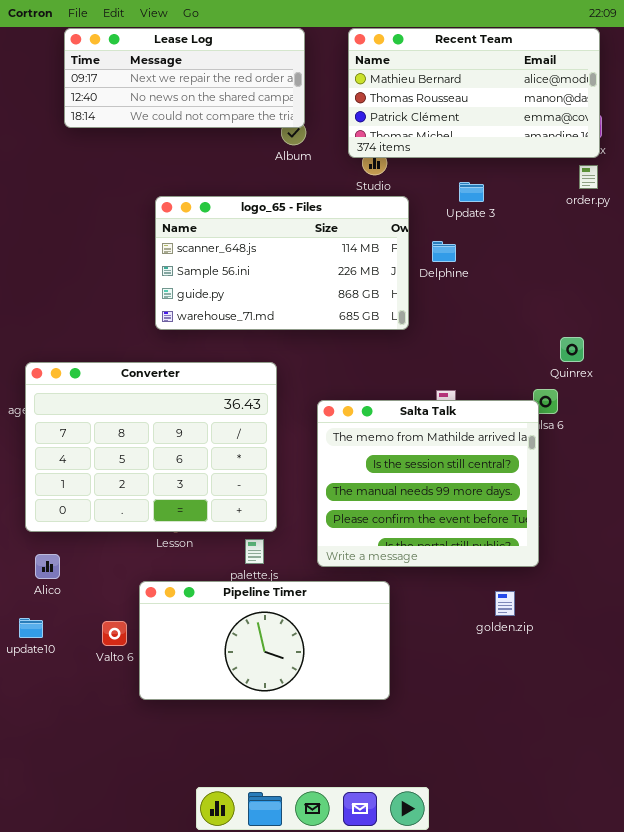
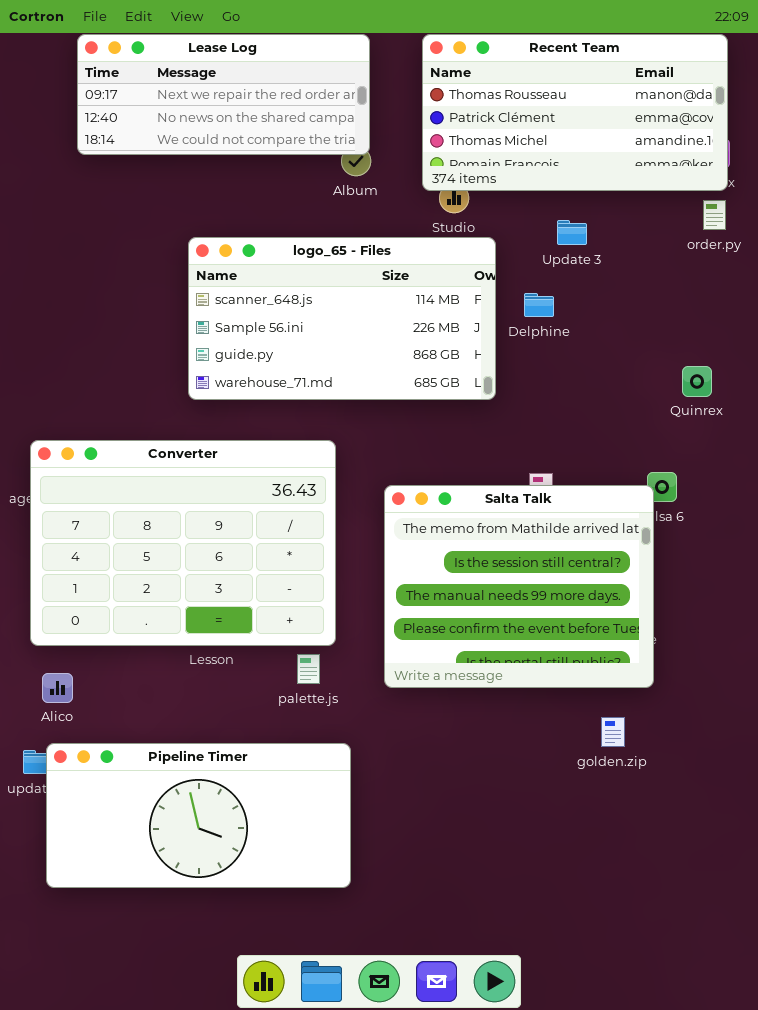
Recent Team: [348,28,600,158] -> [422,34,728,191], scrolled down 1 row
Quinrex: [560,337,584,362] -> [682,366,712,397], moved
Pipeline Timer: [139,581,390,700] -> [46,743,351,888], moved

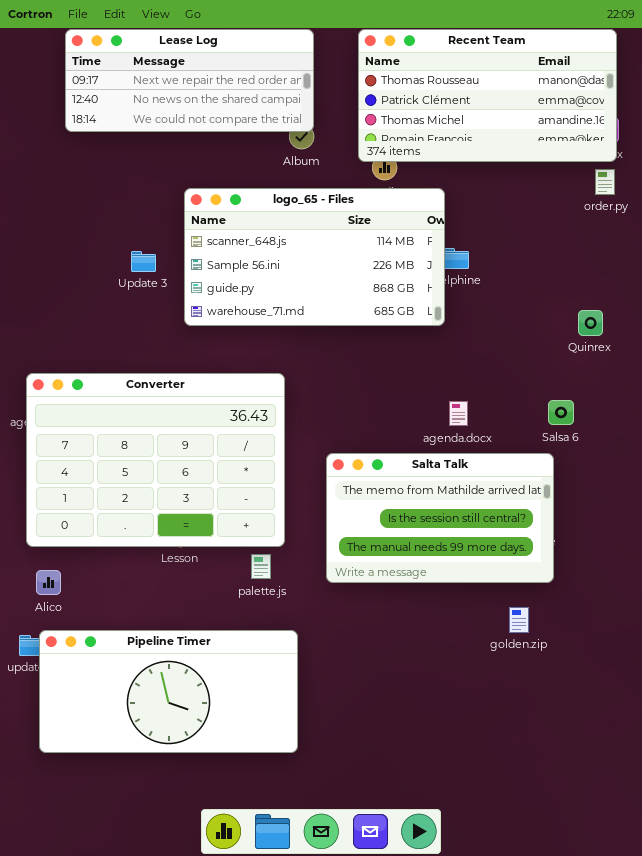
Update 3: [557,220,587,245] -> [131,251,156,272], moved
logo_65 - Files: [188,237,496,400] -> [184,188,445,326], moved
Salta Talk: [384,485,654,688] -> [326,453,554,583], resized

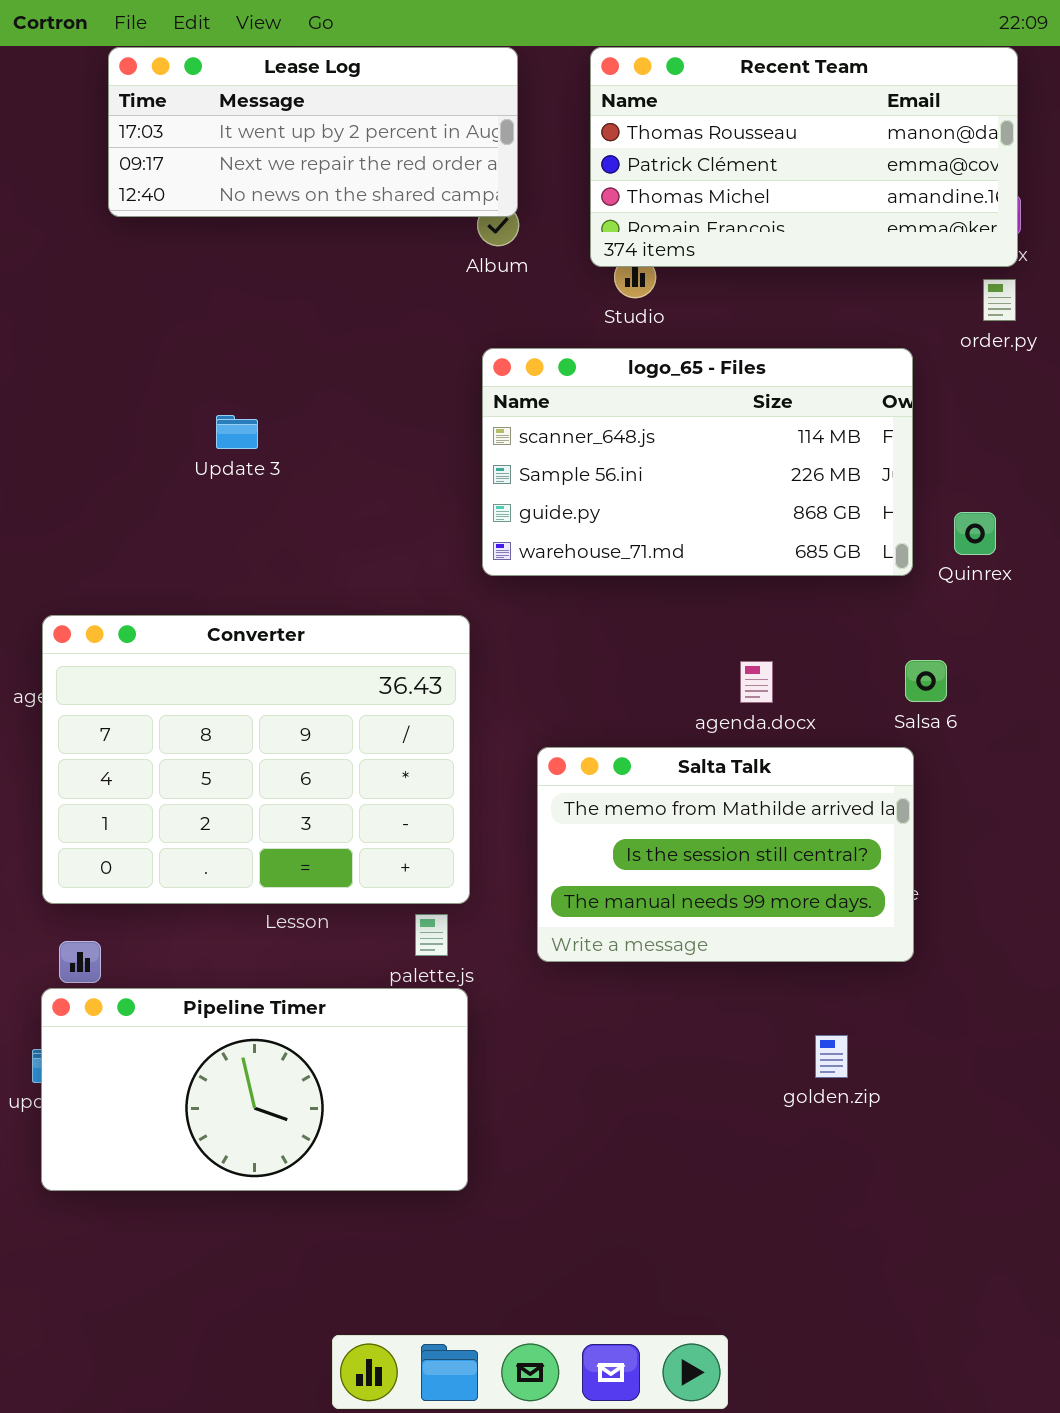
Lease Log: [65,29,314,132] -> [108,47,518,217], scrolled up 1 row
logo_65 - Files: [184,188,445,326] -> [482,348,913,576], moved
golden.zip: [509,607,529,633] -> [815,1035,848,1078], moved
Pipeline Timer: [39,630,298,753] -> [41,988,468,1191], moved

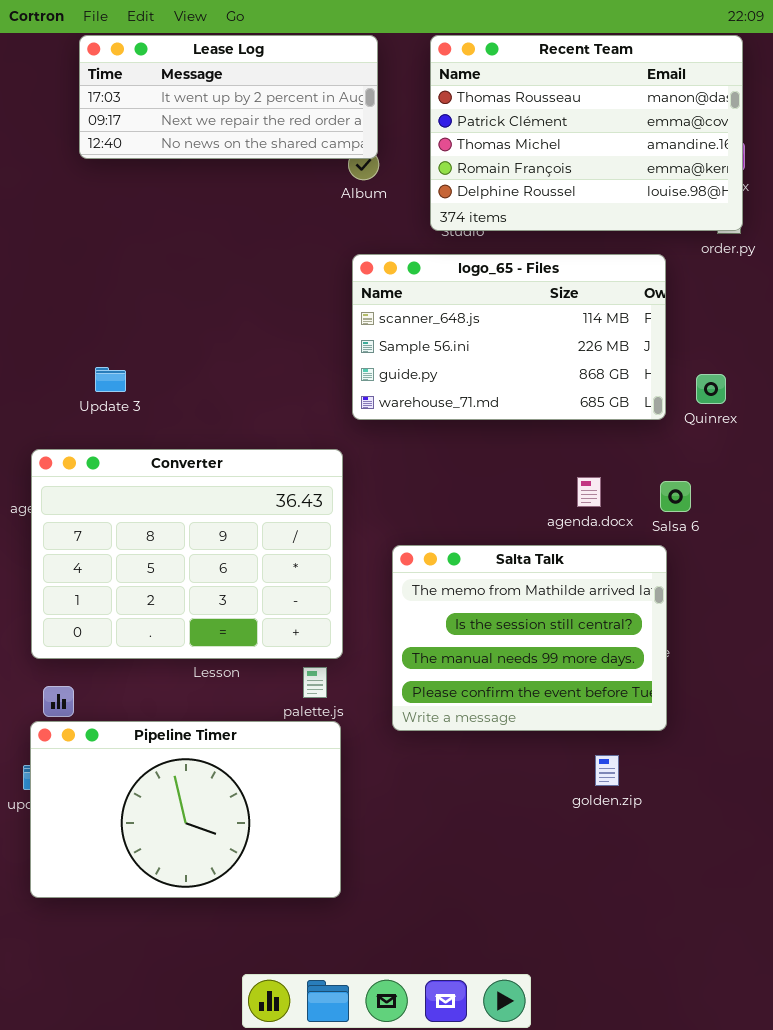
Recent Team: [590,47,1018,267] -> [430,35,743,231], resized
Update 3: [216,415,258,449] -> [95,367,126,392], moved
agenda.docx: [740,661,773,703] -> [577,477,601,507], moved
Salta Talk: [537,747,914,962] -> [392,545,667,731], resized
Pipeline Timer: [41,988,468,1191] -> [30,721,341,898], resized

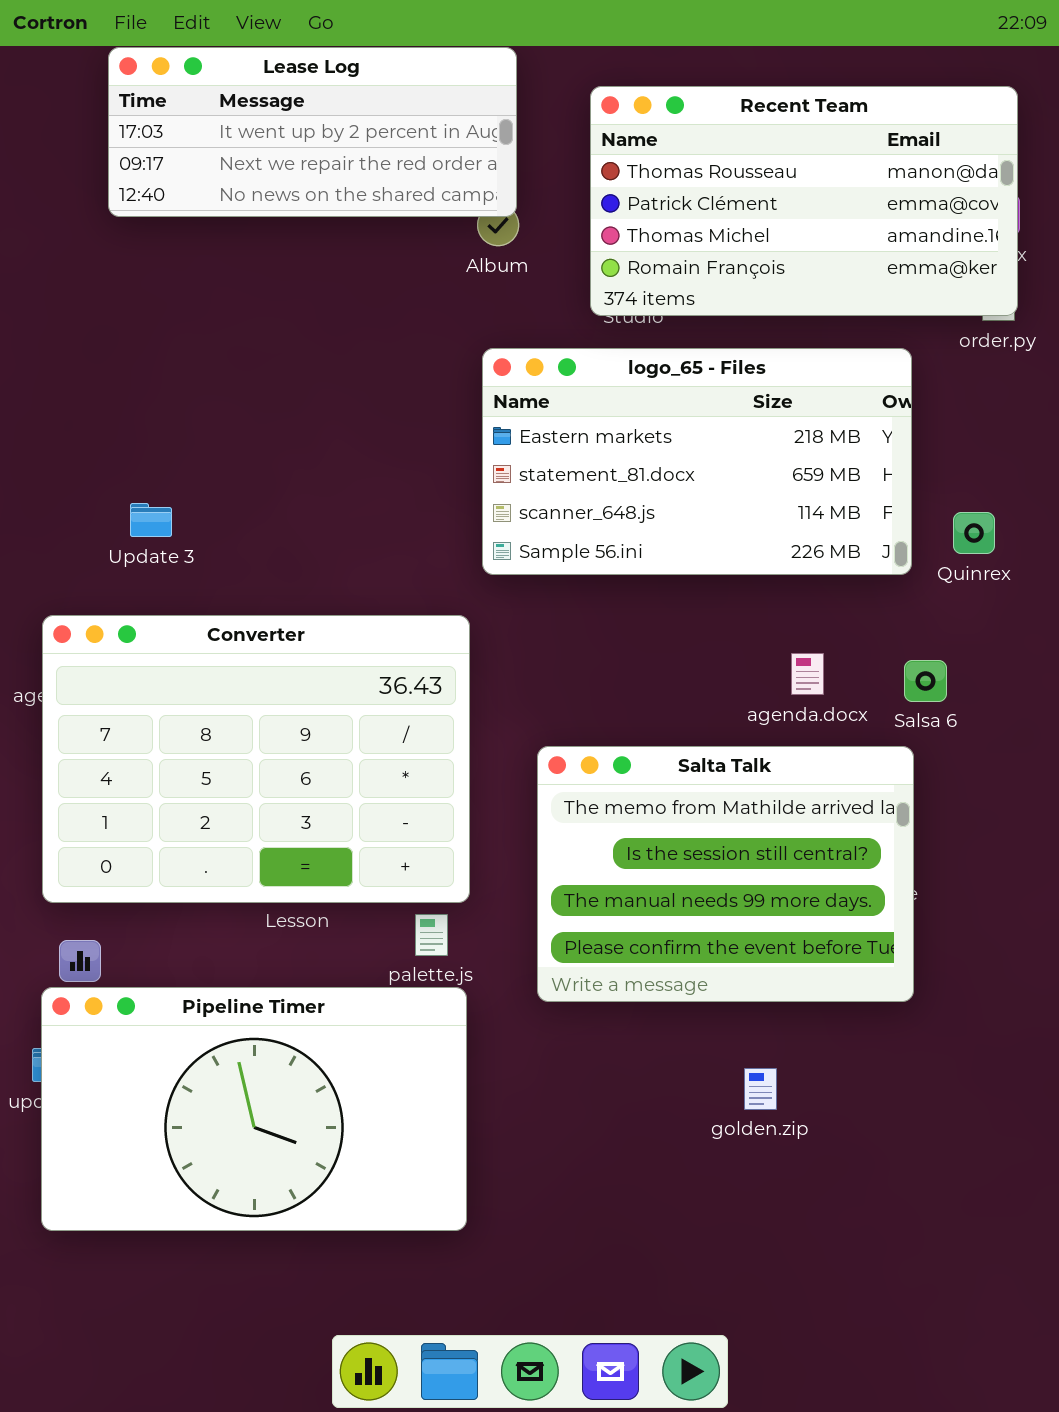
Recent Team: [430,35,743,231] -> [590,86,1018,316], resized
logo_65 - Files: [352,254,666,420] -> [482,348,912,575], scrolled up 2 rows
golden.zip: [595,755,619,786] -> [744,1068,777,1110], moved

